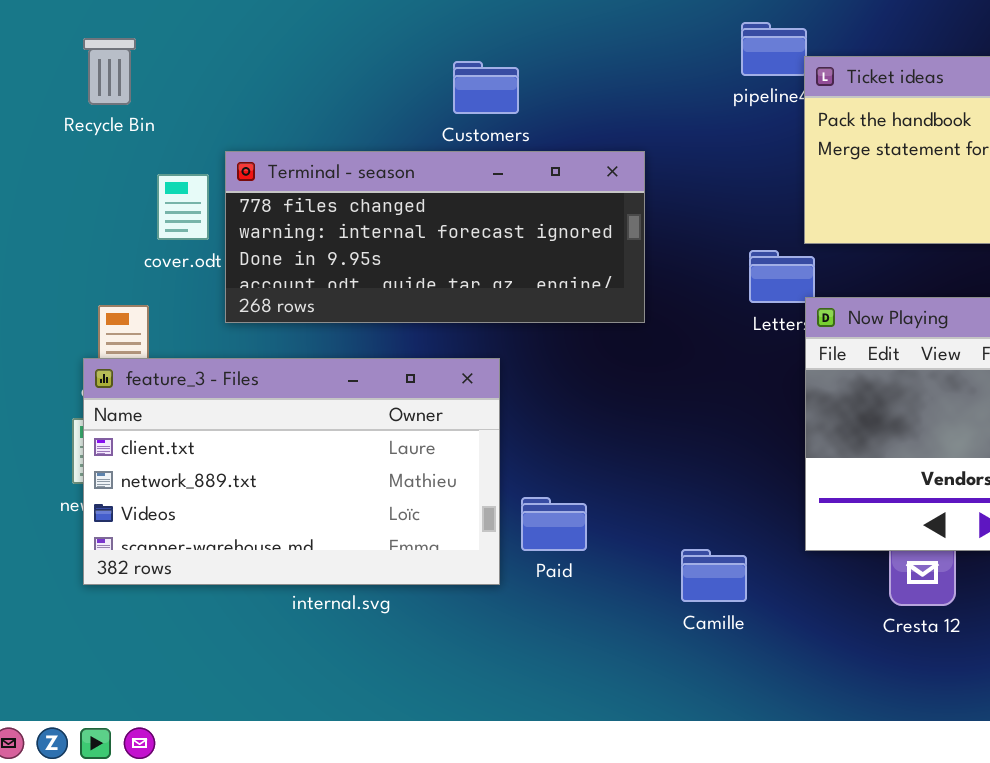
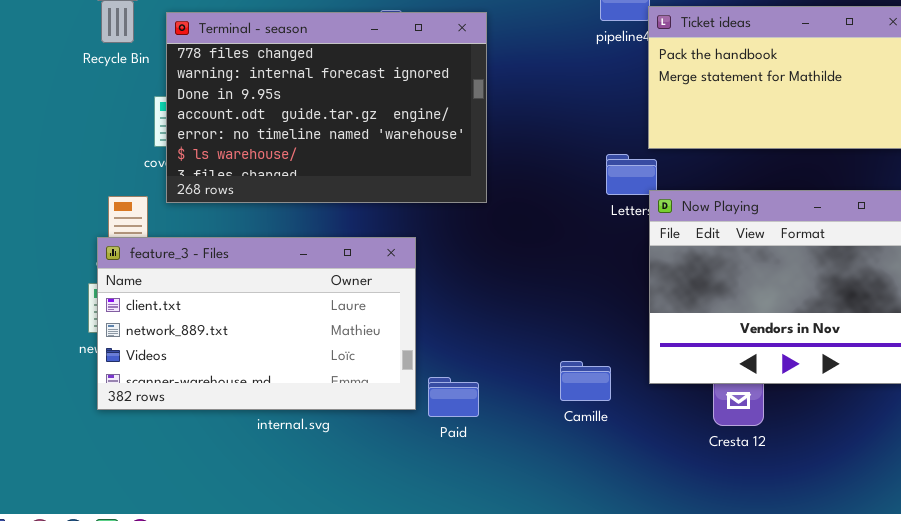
Terminal - season: [225,151,645,323] -> [166,12,487,203], moved, resized
Paid: [521,497,587,551] -> [428,377,479,417], moved
Camille: [681,549,747,602] -> [560,361,611,401], moved

